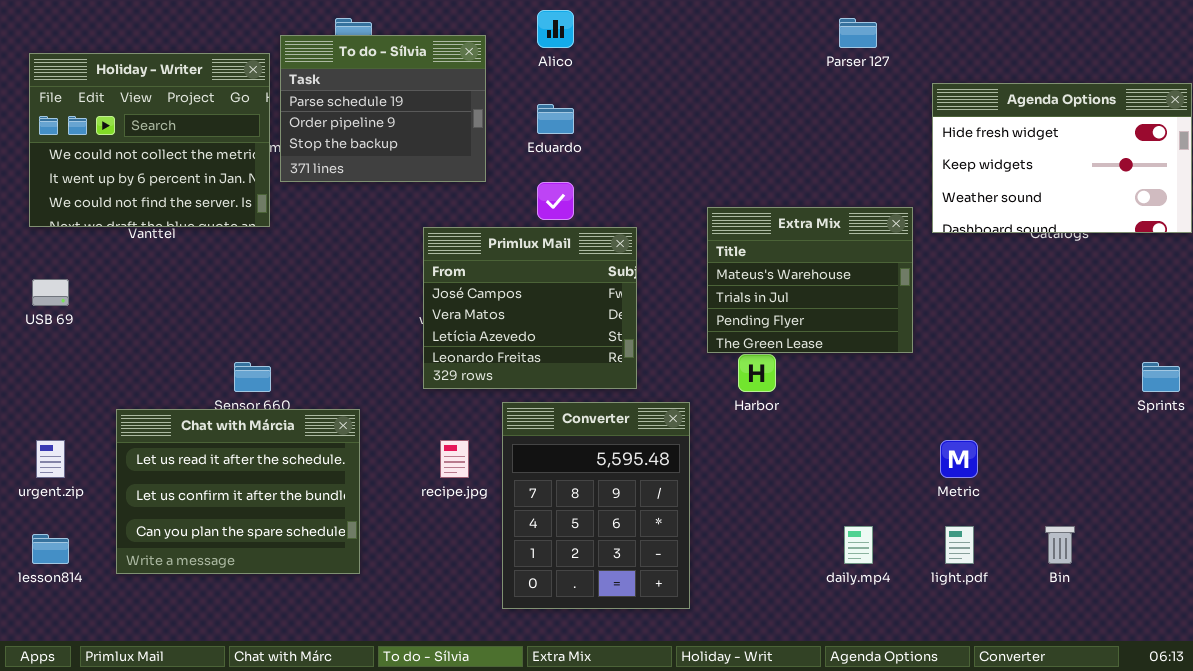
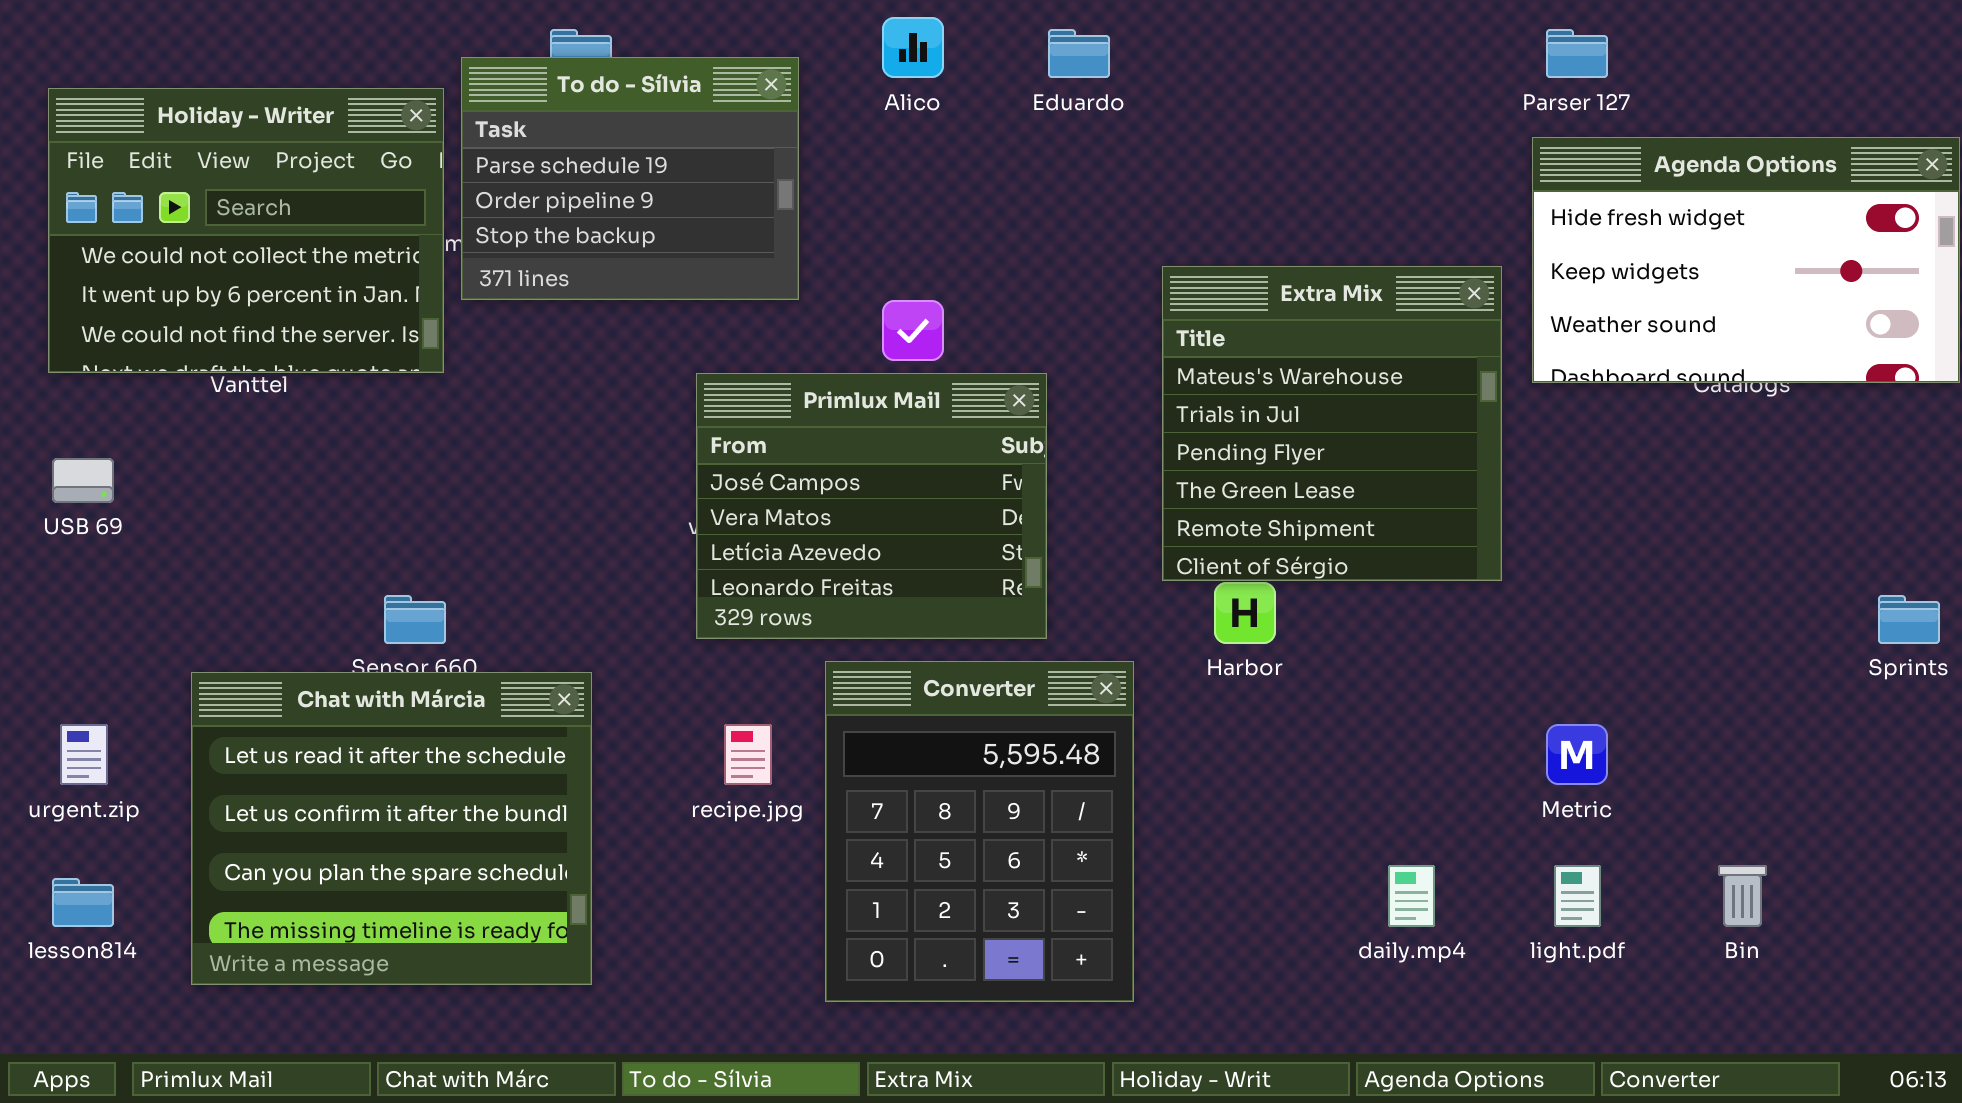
Parser 127: [839,18,877,48] -> [1546,29,1608,78], moved
Eduardo: [537,104,574,134] -> [1048,29,1110,78], moved
Extra Mix: [707,207,913,353] -> [1162,266,1502,581], resized
Chat with Márcia: [116,409,360,574] -> [191,672,592,985], resized

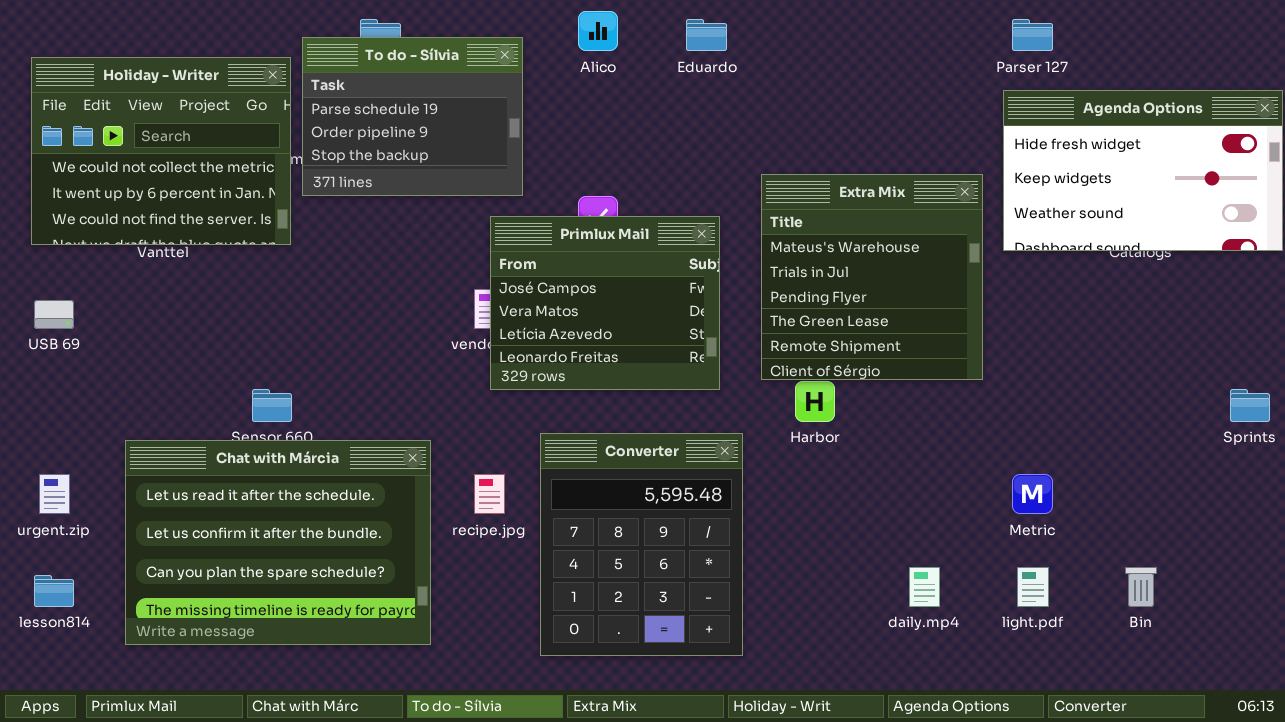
Primlux Mail: [696,373,1047,639] -> [490,216,720,390], moved
Chat with Márcia: [191,672,592,985] -> [125,440,431,645], resized

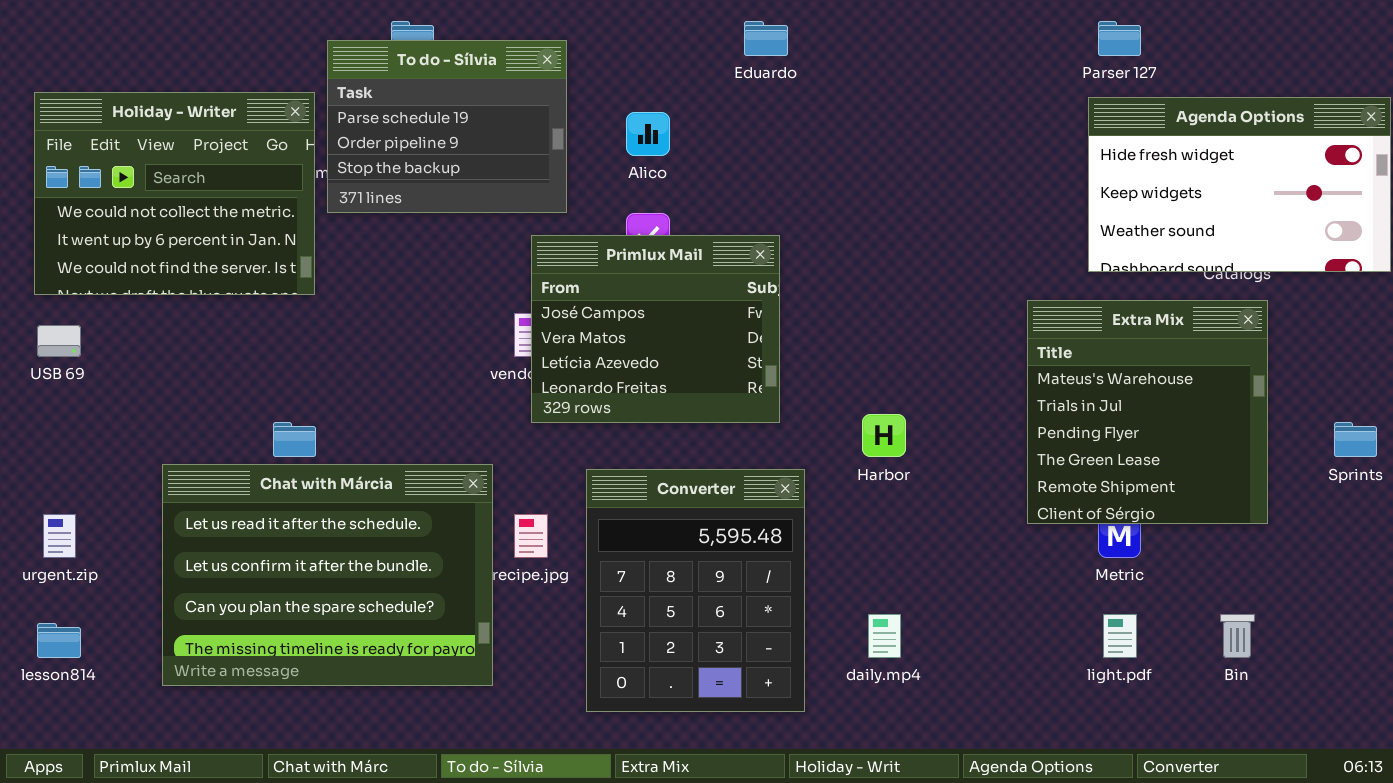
Alico: [578,11,618,51] -> [626,112,670,156], moved
Holiday - Writer: [31,57,291,245] -> [34,92,315,295], moved
Extra Mix: [761,174,983,380] -> [1027,300,1268,524], moved
Chat with Márcia: [125,440,431,645] -> [162,464,493,686], moved
daily.mp4: [909,567,940,607] -> [868,614,901,658], moved

